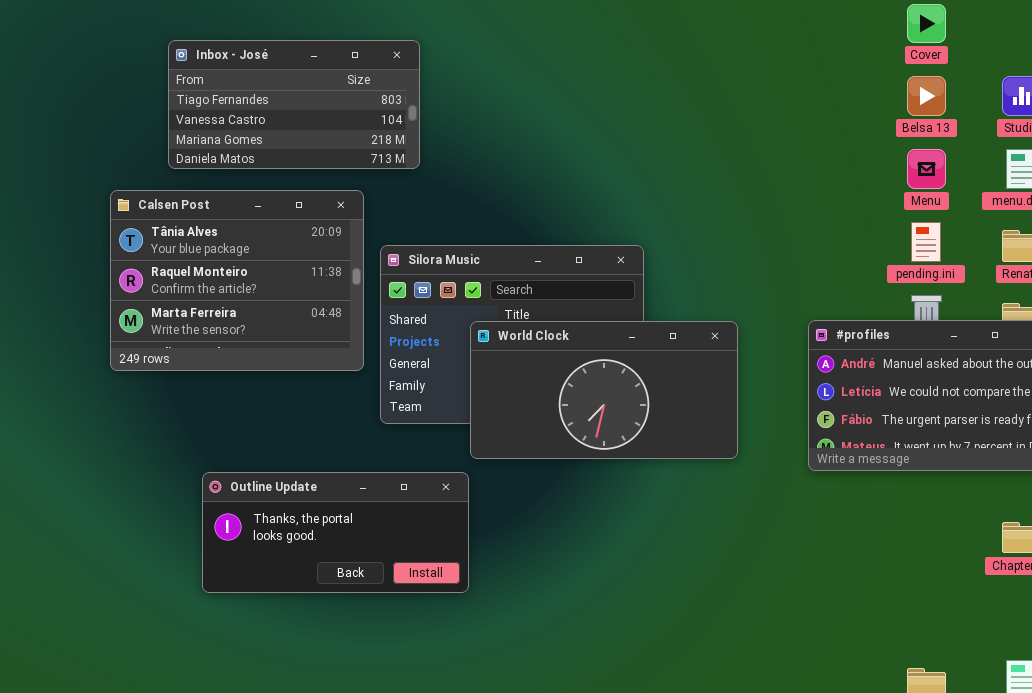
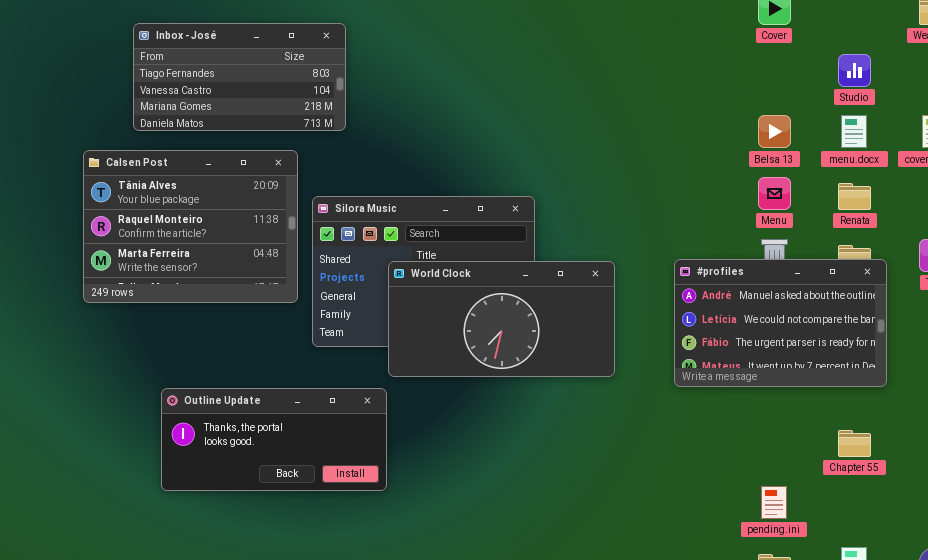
Belsa 13: [907,76,946,116] -> [758,115,791,148], moved
Menu: [907,149,946,189] -> [758,177,791,210], moved
pending.ini: [911,222,941,262] -> [761,486,787,519], moved

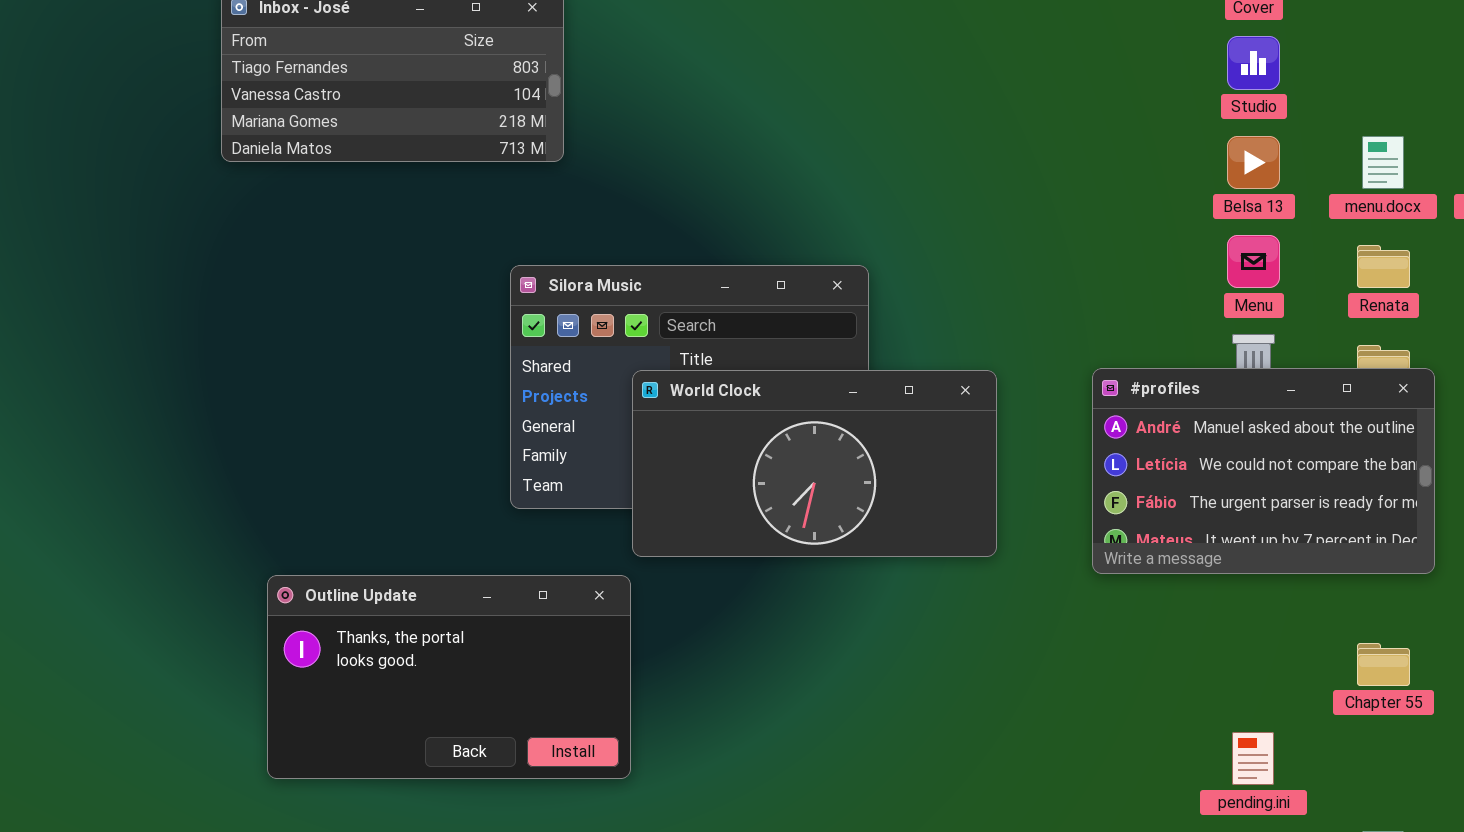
Studio: [838,54,871,87] -> [1227,36,1280,90], moved
Calsen Post: [83,150,298,303] -> none, closed
Outline Update: [161,388,387,491] -> [267,575,631,779], resized

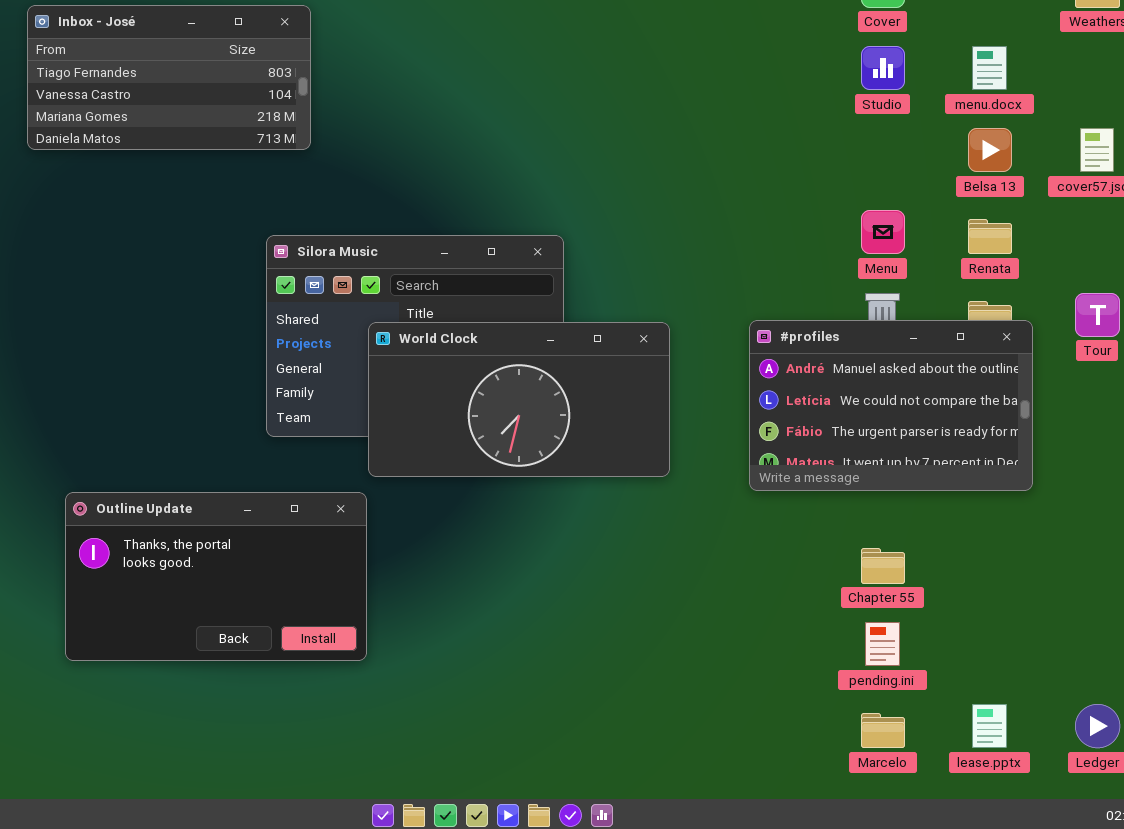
Belsa 13: [1227,136,1280,189] -> [968,128,1012,172], moved
menu.docx: [1362,136,1404,189] -> [972,46,1007,90], moved
Chapter 55: [1357,643,1410,686] -> [861,548,905,584], moved

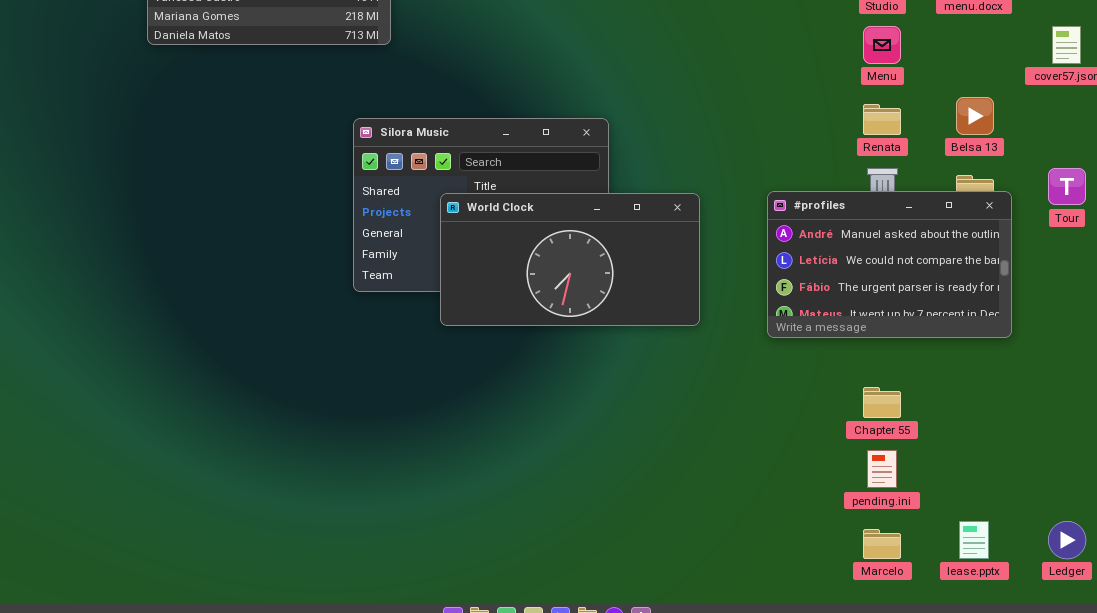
Belsa 13: [968,128,1012,172] -> [956,97,994,135], moved
Menu: [861,210,905,254] -> [863,26,901,64], moved
Renata: [968,219,1012,254] -> [863,104,901,135], moved
Outline Update: [65,492,367,661] -> none, closed

